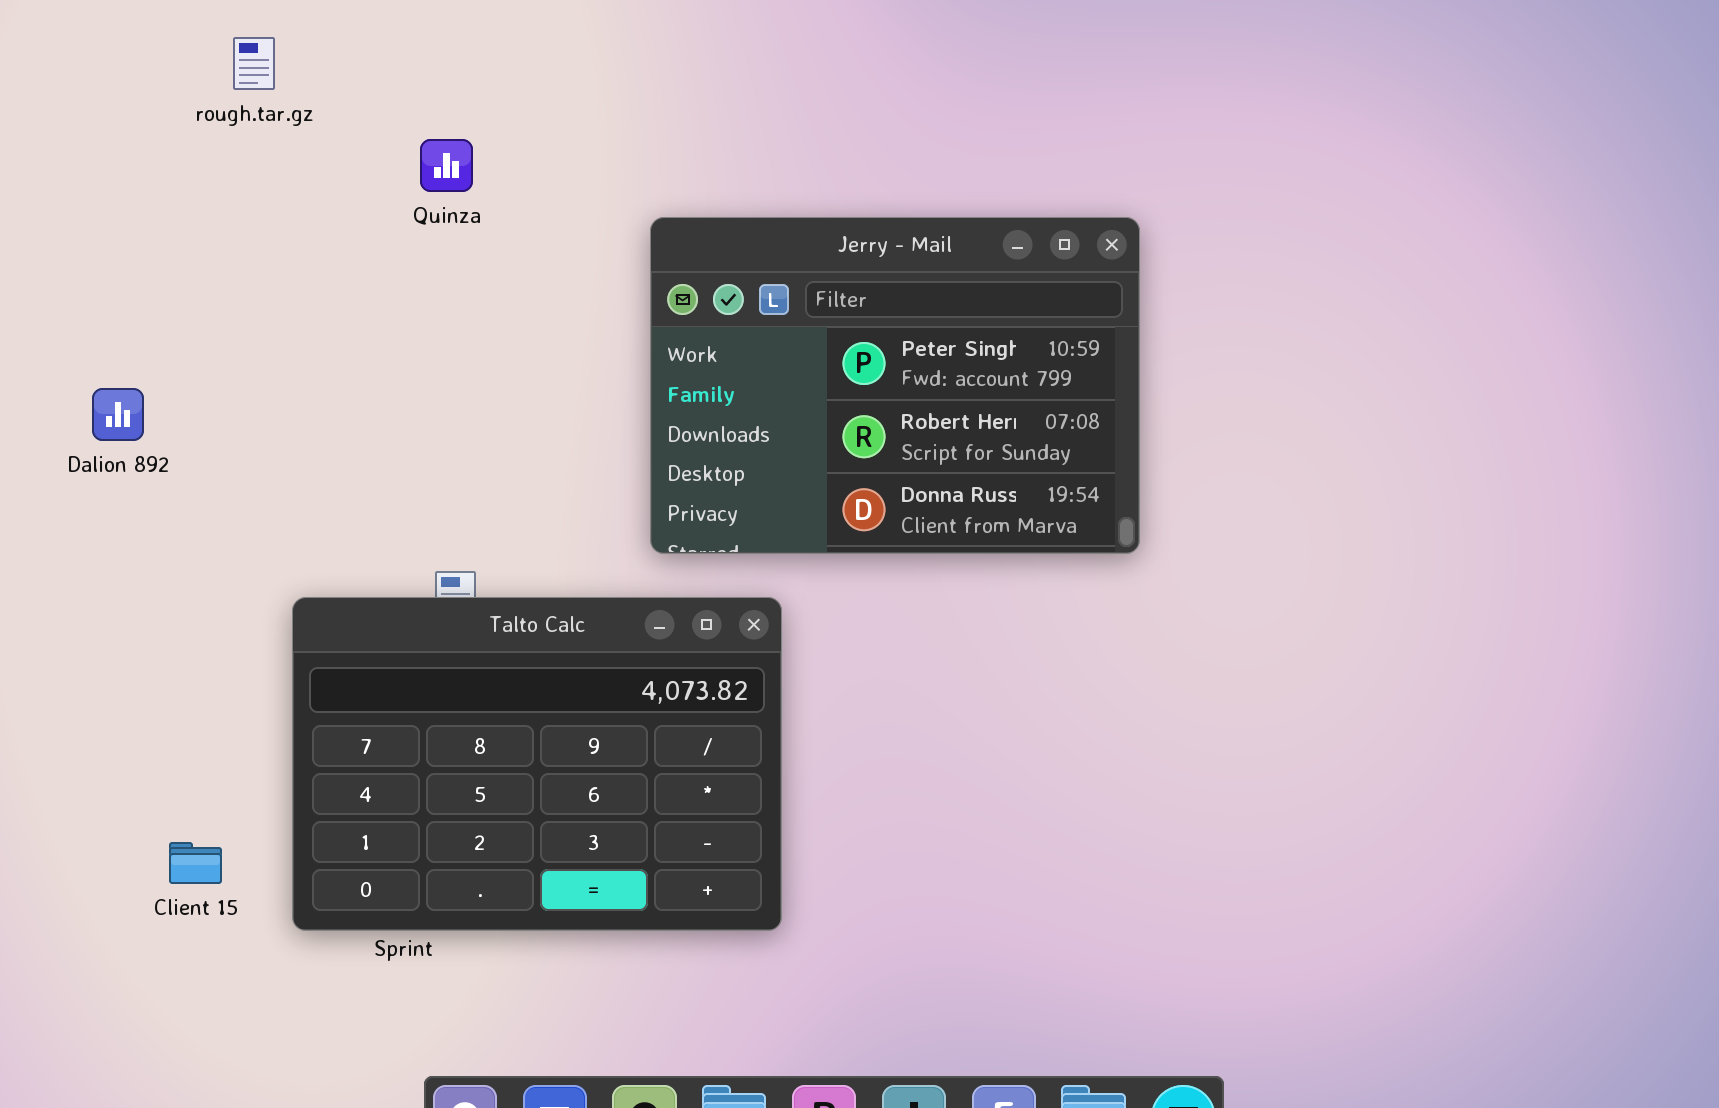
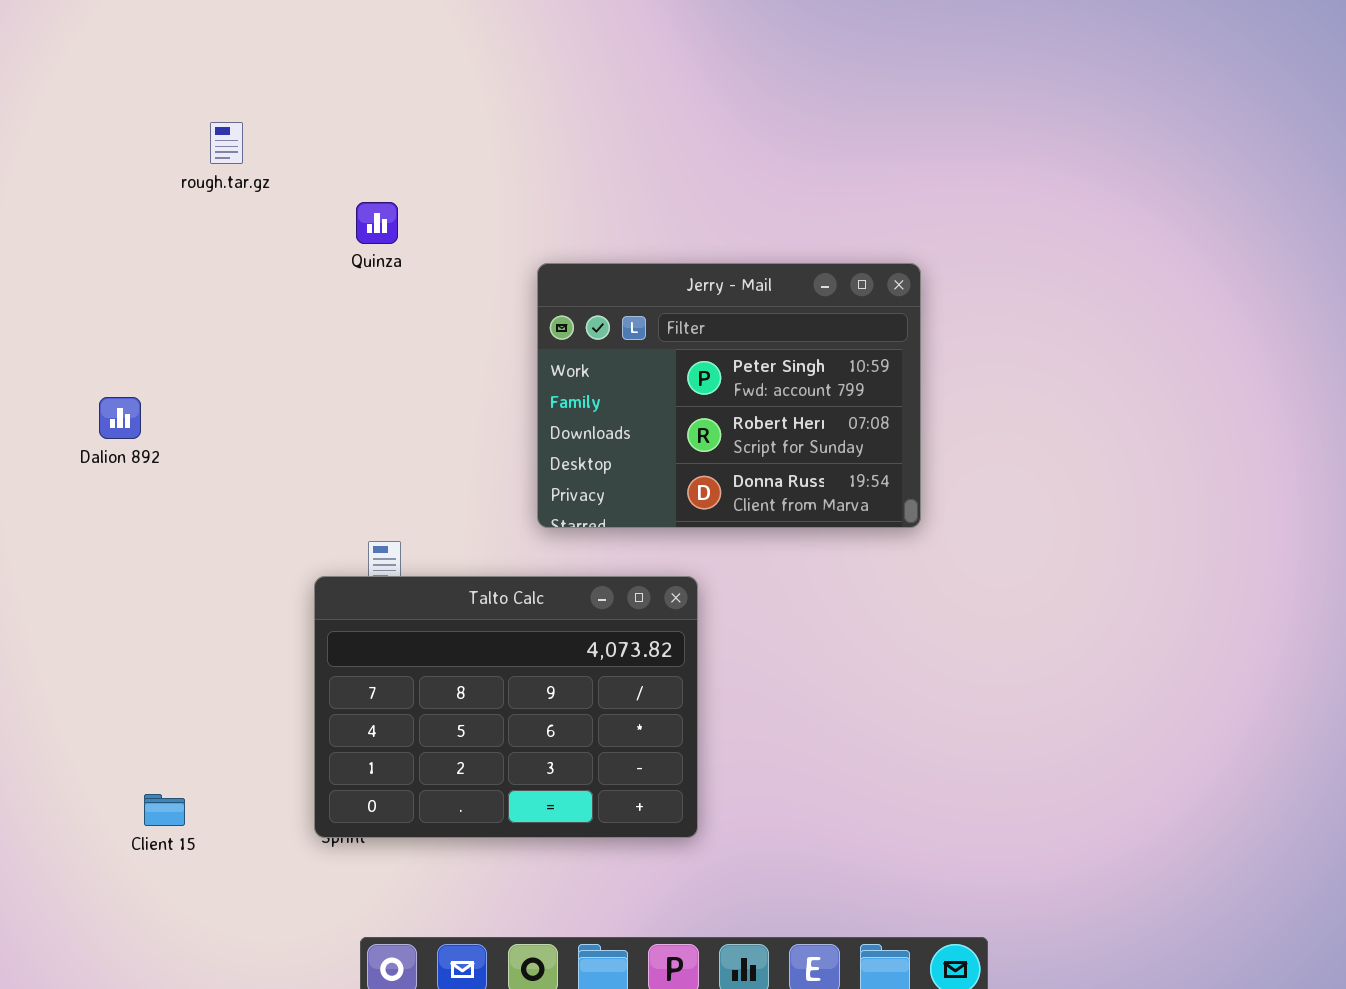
Talto Calc: [292,597,782,931] -> [314,576,698,838], moved
Client 15: [169,842,222,884] -> [144,794,185,826], moved

